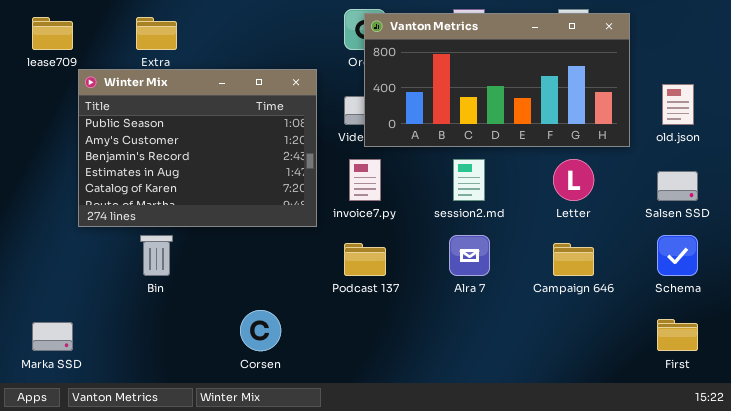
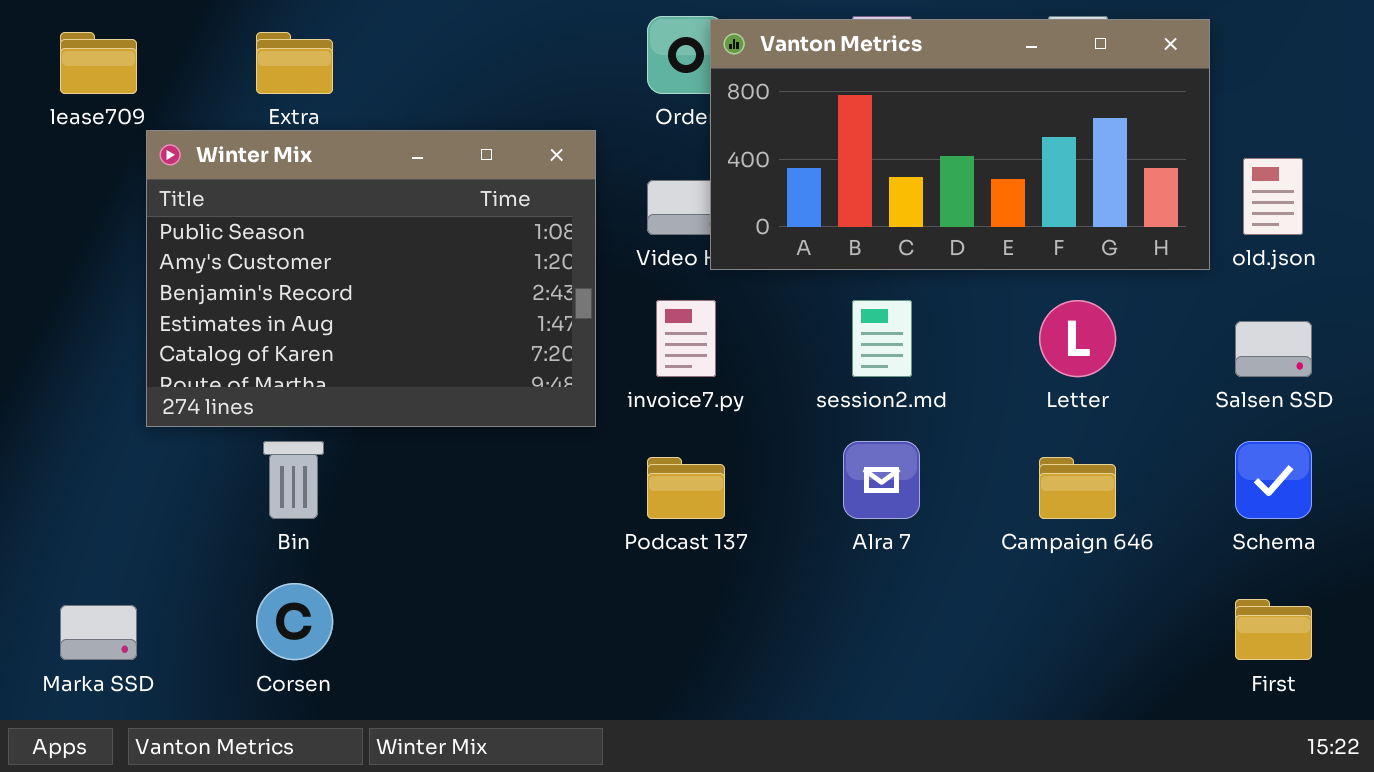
Vanton Metrics: [364,13,630,147] -> [710,19,1210,270], moved
Corsen: [240,310,281,351] -> [256,583,333,660], moved

